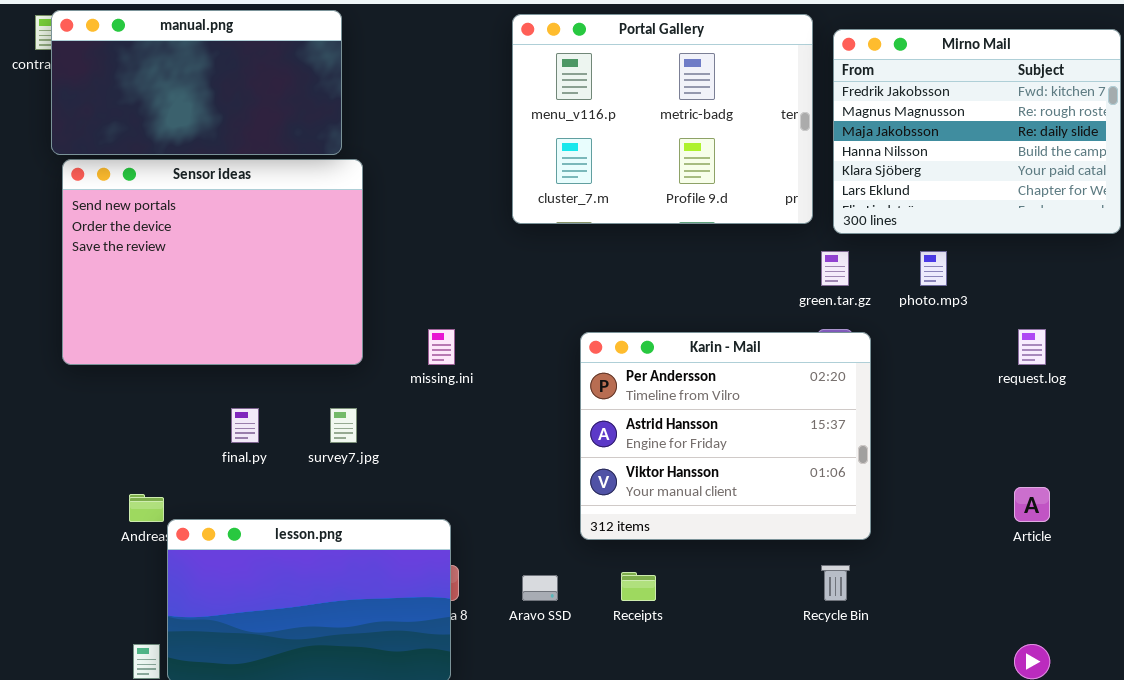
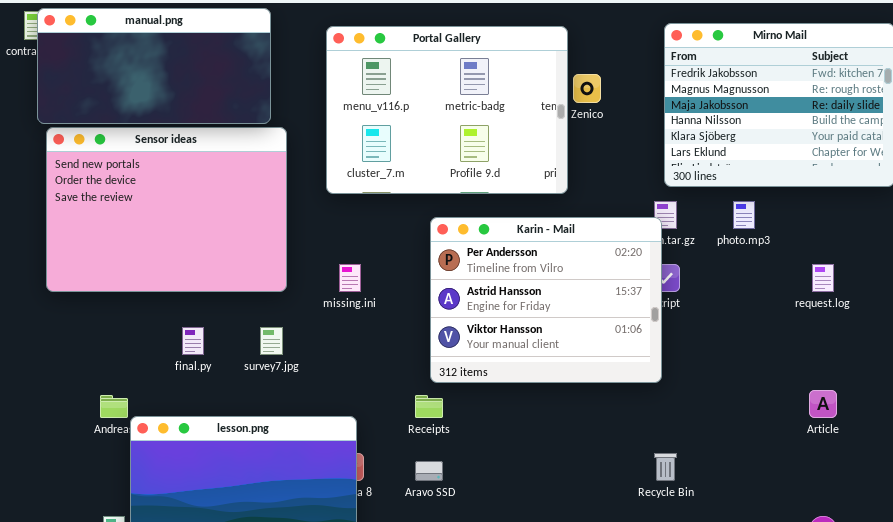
Portal Gallery: [512,14,813,224] -> [326,26,568,194], moved
Karin - Mail: [580,332,871,540] -> [430,217,662,383], moved
Receipts: [621,572,656,601] -> [415,395,443,418], moved

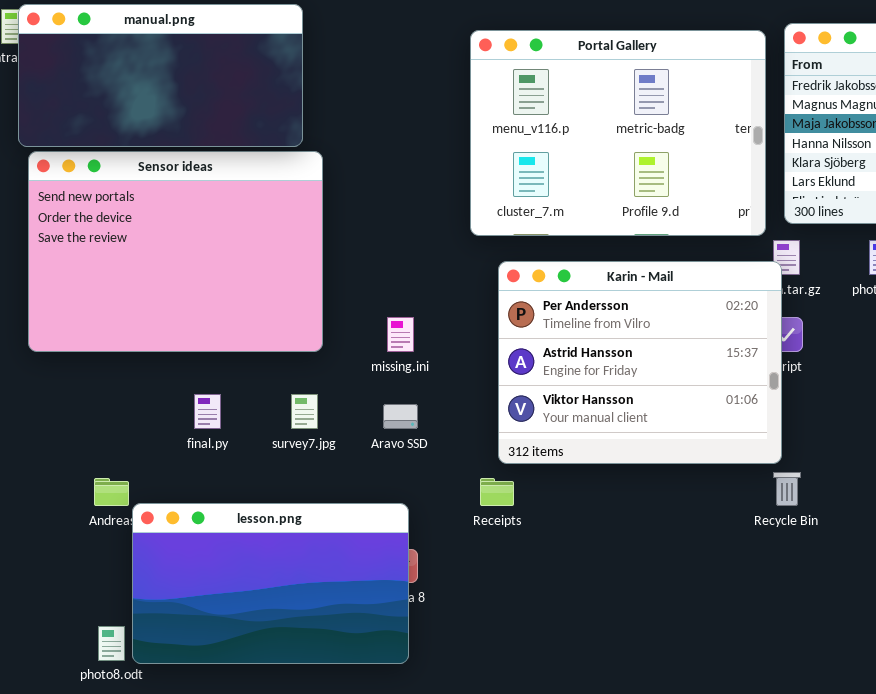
Portal Gallery: [326,26,568,194] -> [470,30,766,236], moved
Recycle Bin: [654,453,677,481] -> [773,472,801,506], moved
Aravo SSD: [415,461,443,481] -> [383,404,418,429], moved

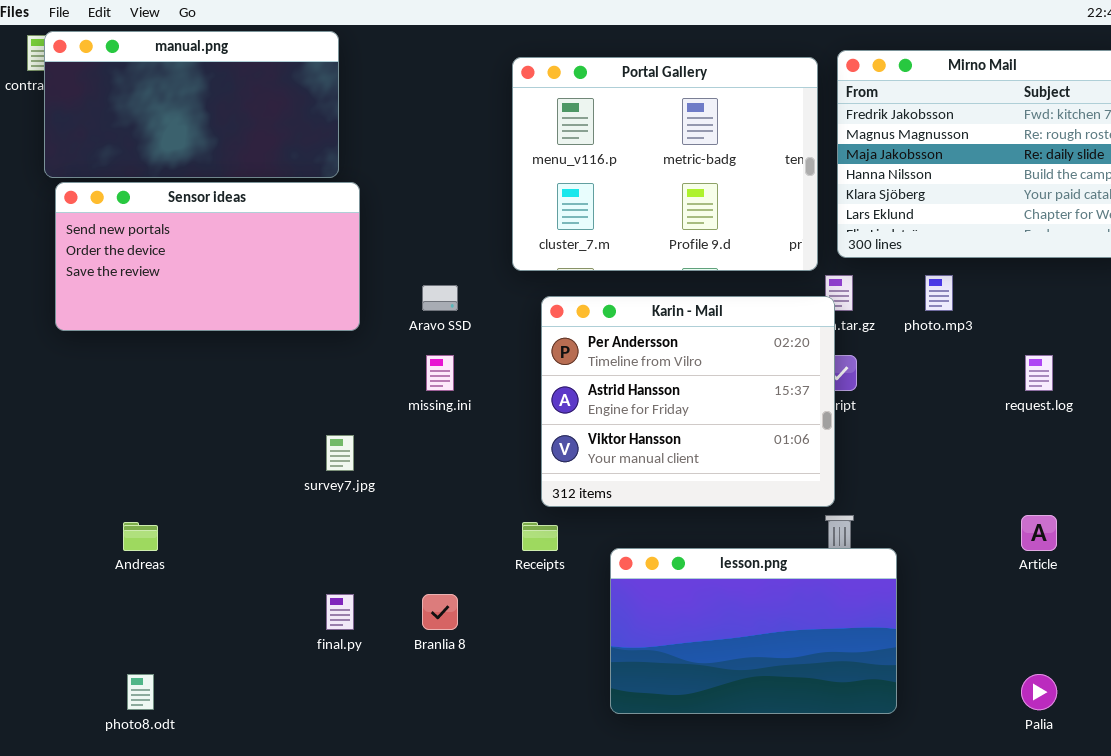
Sensor ideas: [28,151,323,352] -> [55,182,360,331], resized
final.py: [194,394,221,429] -> [326,594,354,630], moved
Aravo SSD: [383,404,418,429] -> [422,285,458,311], moved
lesson.png: [132,503,409,664] -> [610,548,897,714], moved

